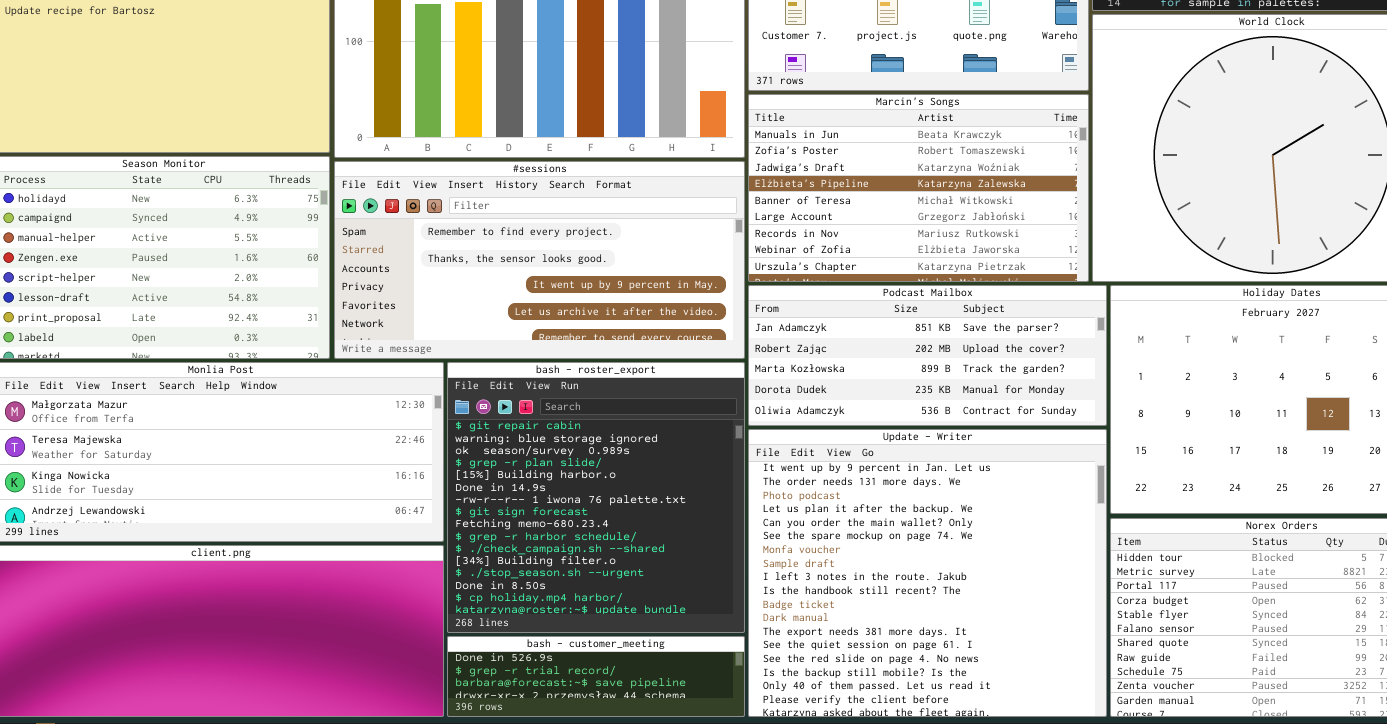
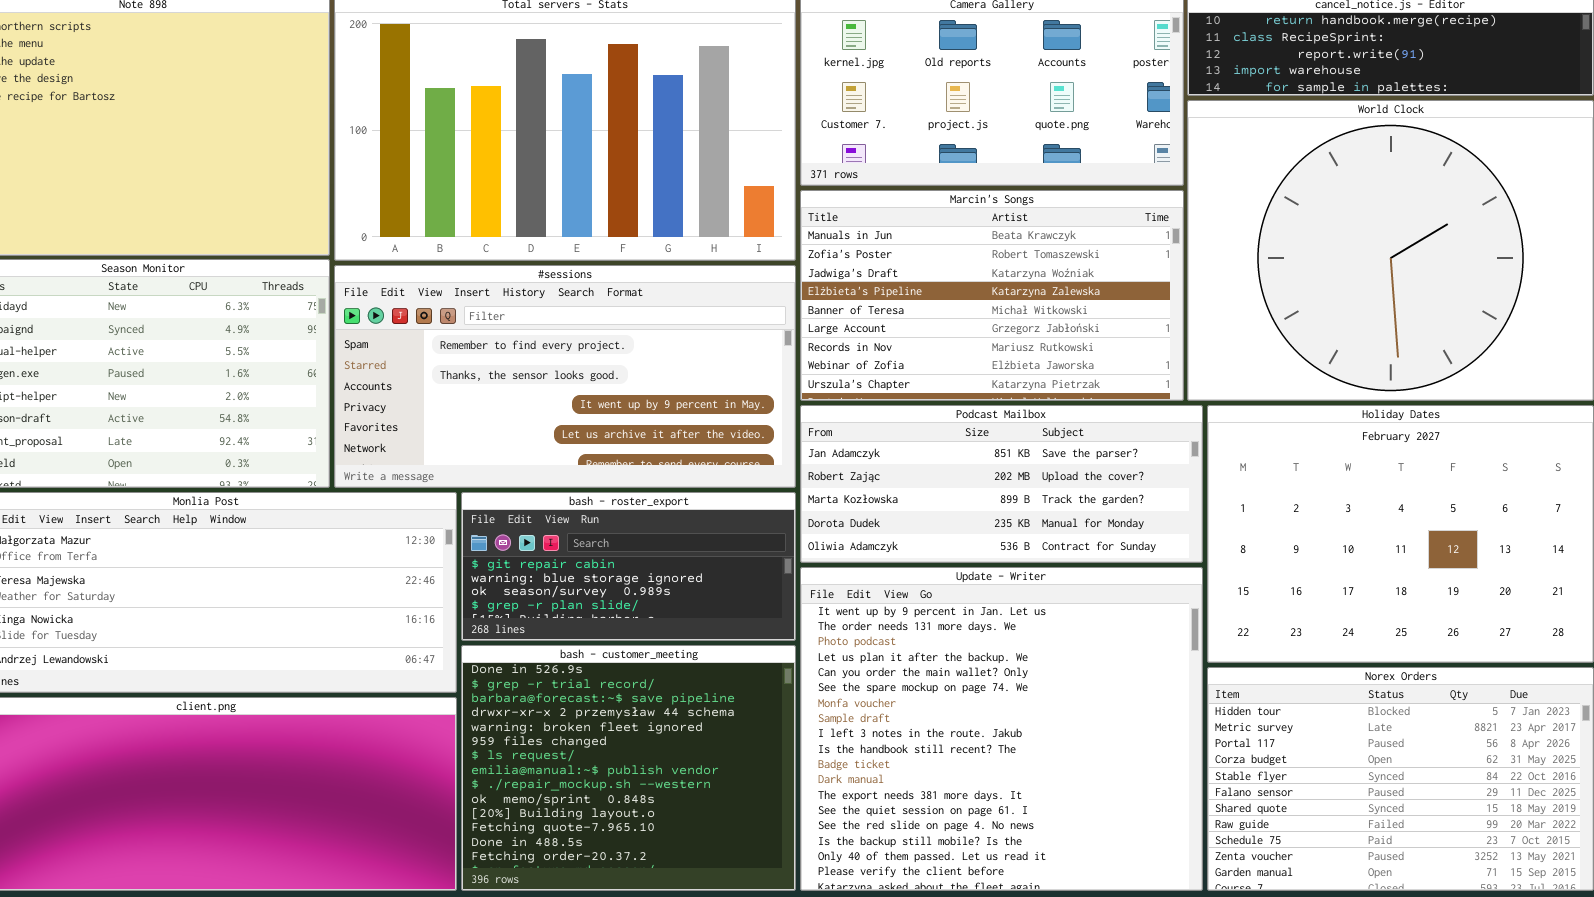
bash - roster_export: [447,362,745,633] -> [461,492,796,641], resized
bash - customer_meeting: [447,636,745,717] -> [461,645,796,891], resized

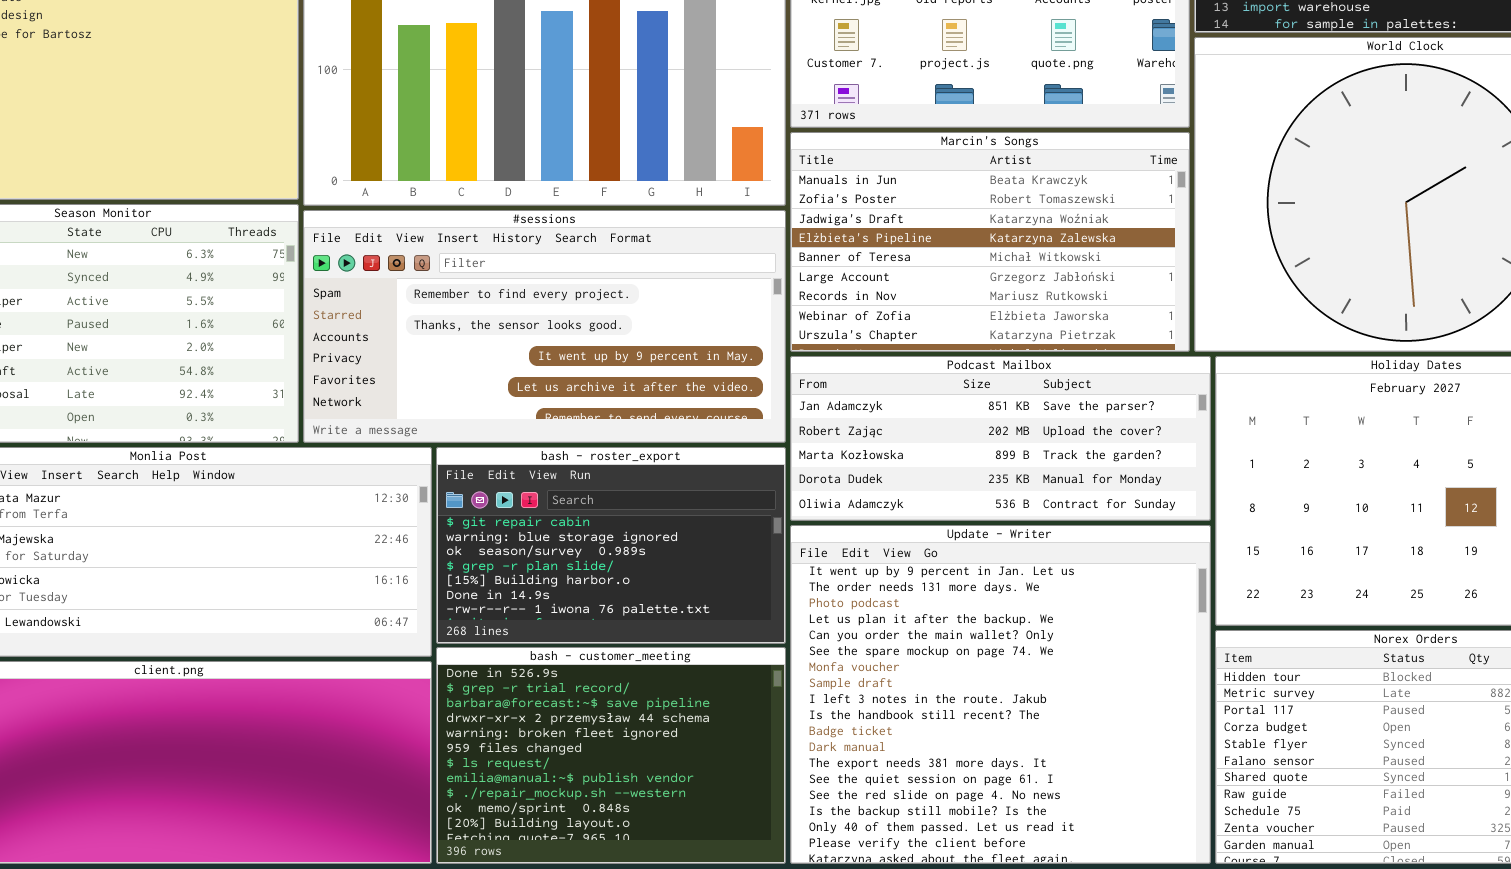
bash - roster_export: [461,492,796,641] -> [436,447,786,644], resized
bash - customer_meeting: [461,645,796,891] -> [436,647,786,864], resized

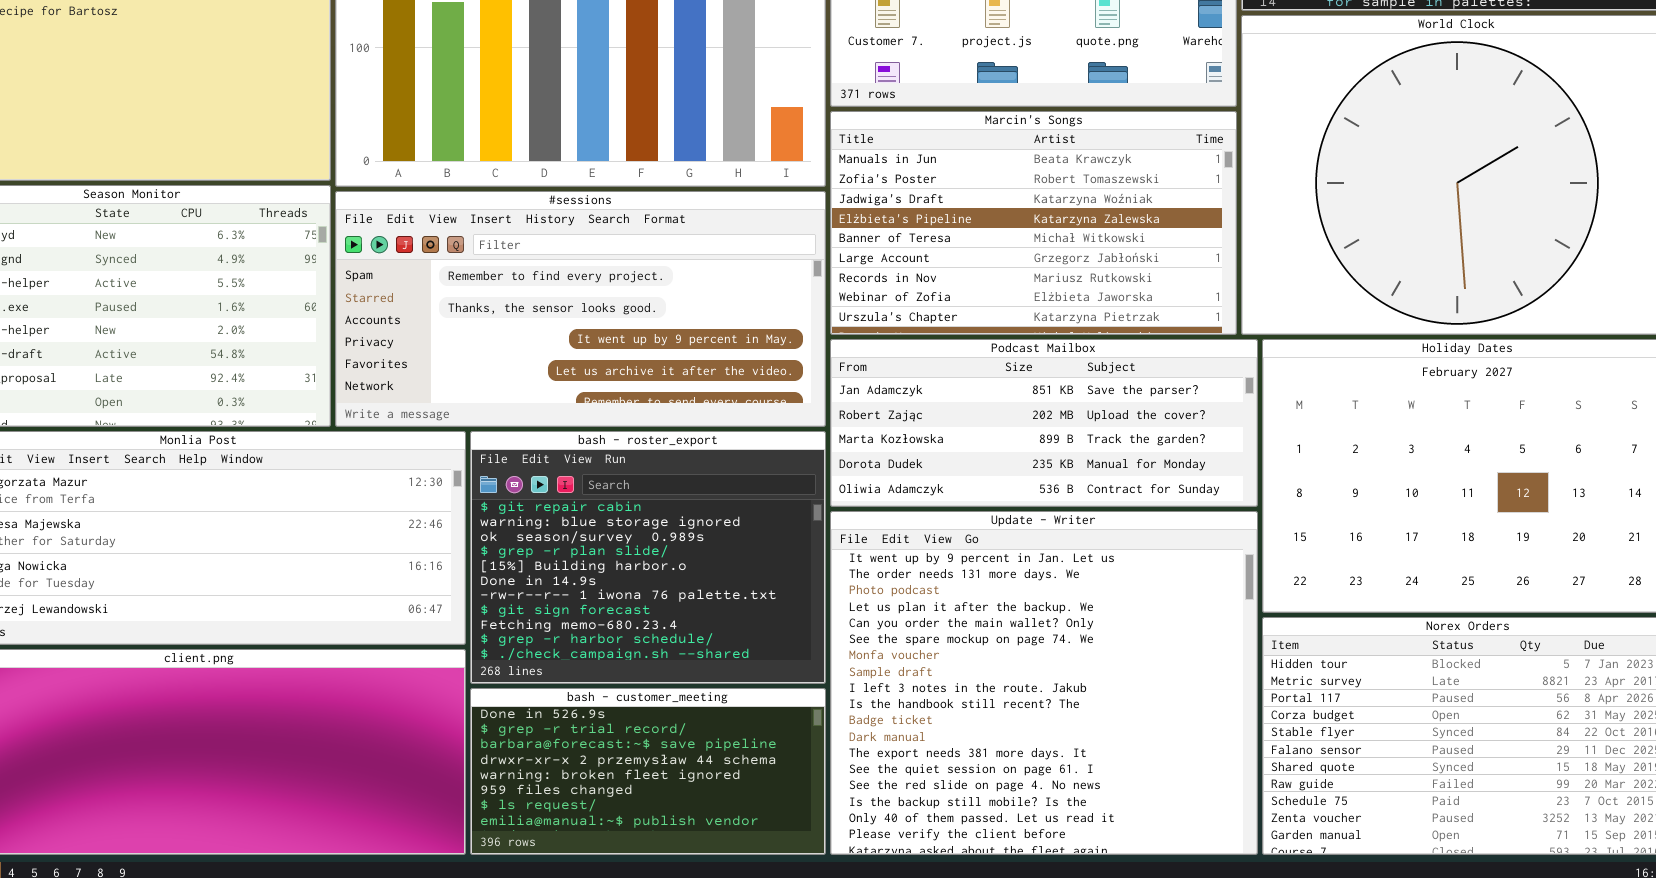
bash - roster_export: [436,447,786,644] -> [470,431,826,684], resized
bash - customer_meeting: [436,647,786,864] -> [470,688,826,855], resized

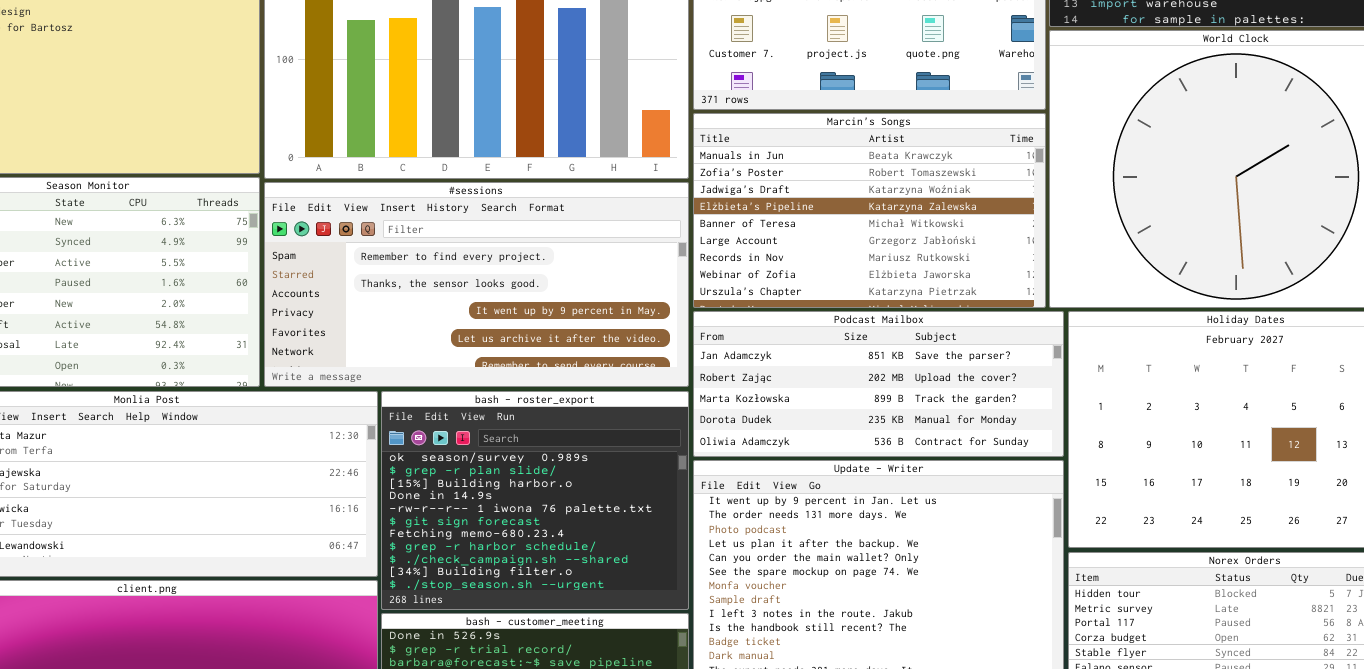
bash - roster_export: [470,431,826,684] -> [381,391,689,610], scrolled down 2 rows

